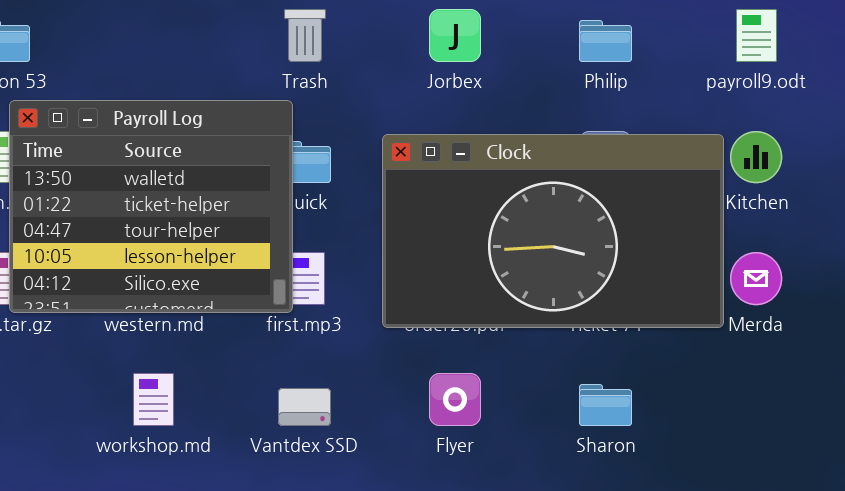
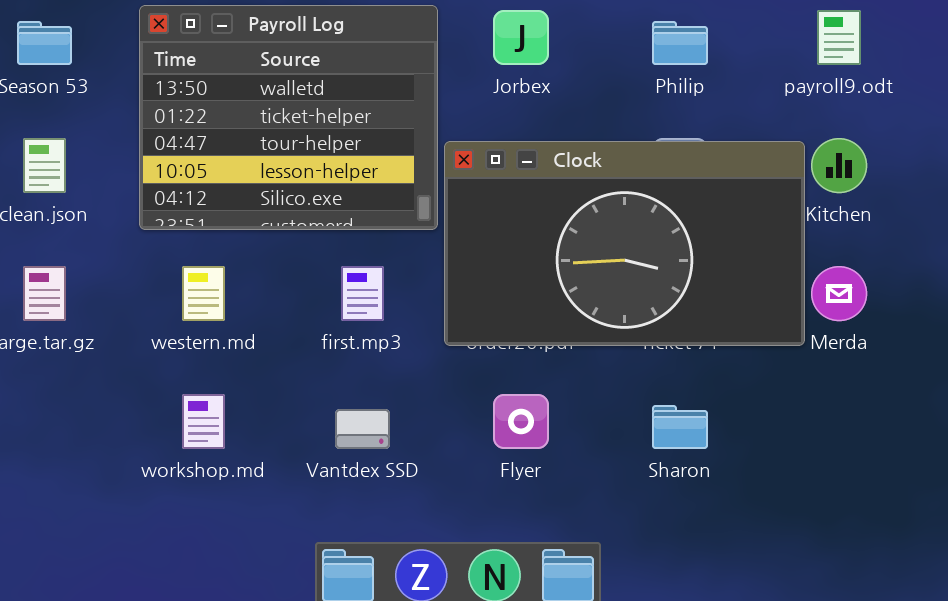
Payroll Log: [9,100,293,313] -> [139,5,438,230], moved

